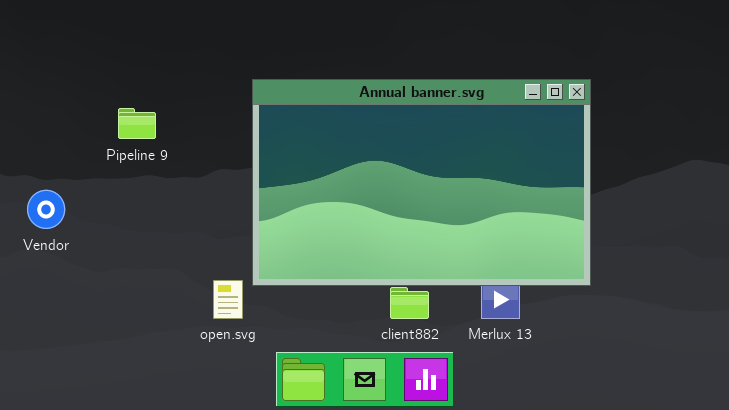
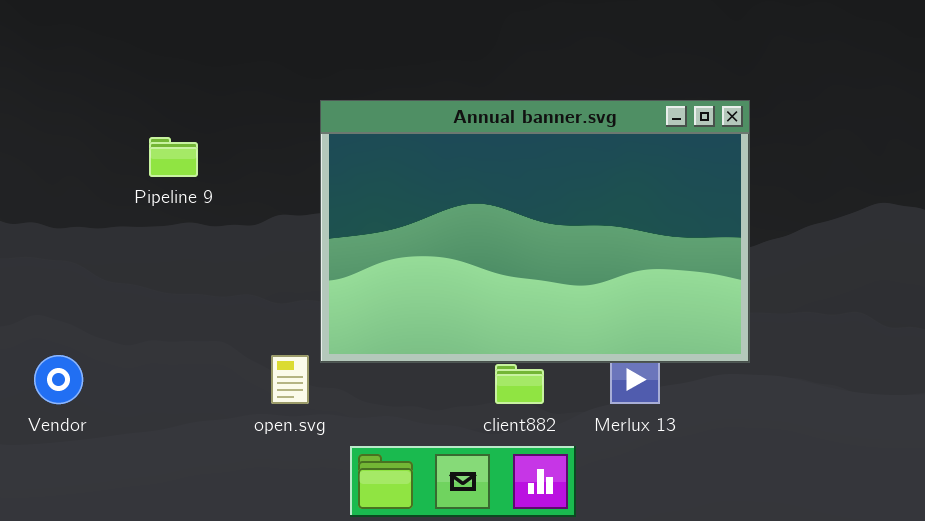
Vendor: [27,190,65,229] -> [34,355,83,404], moved

